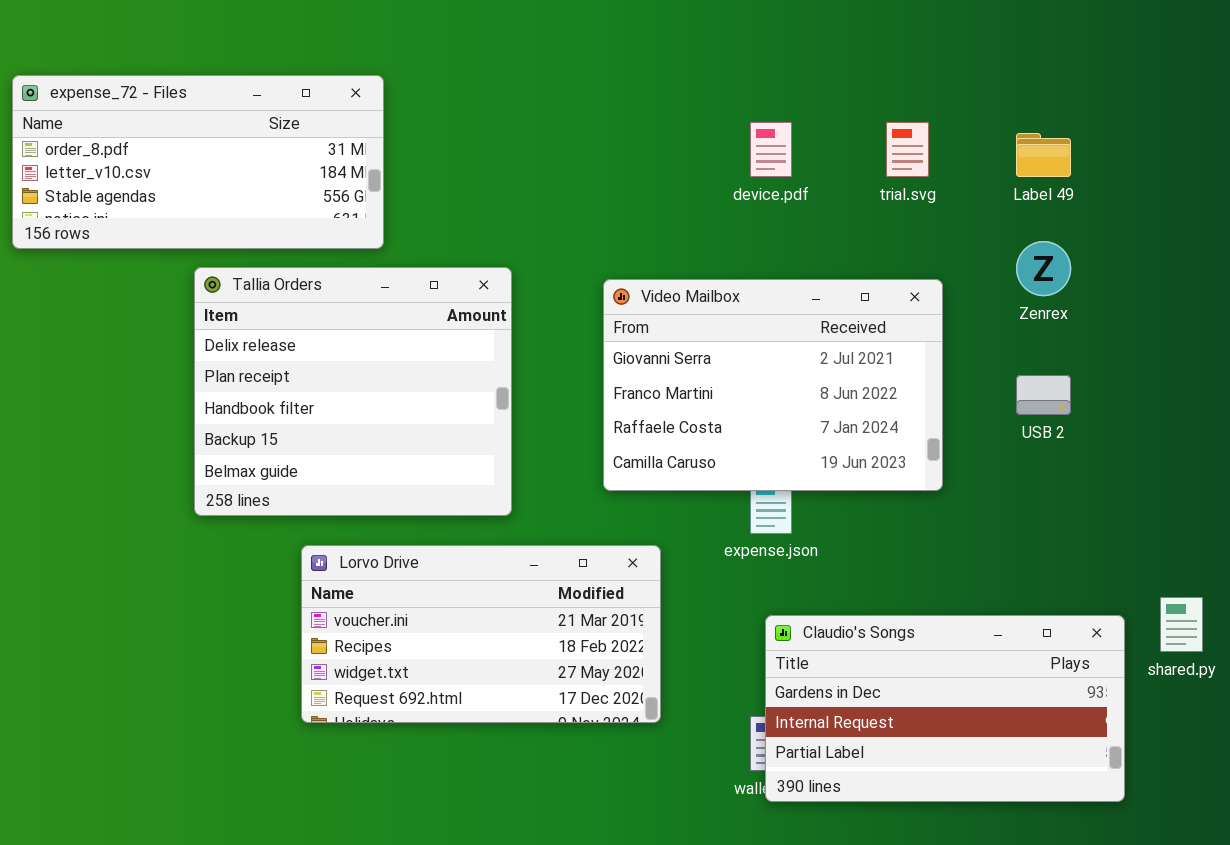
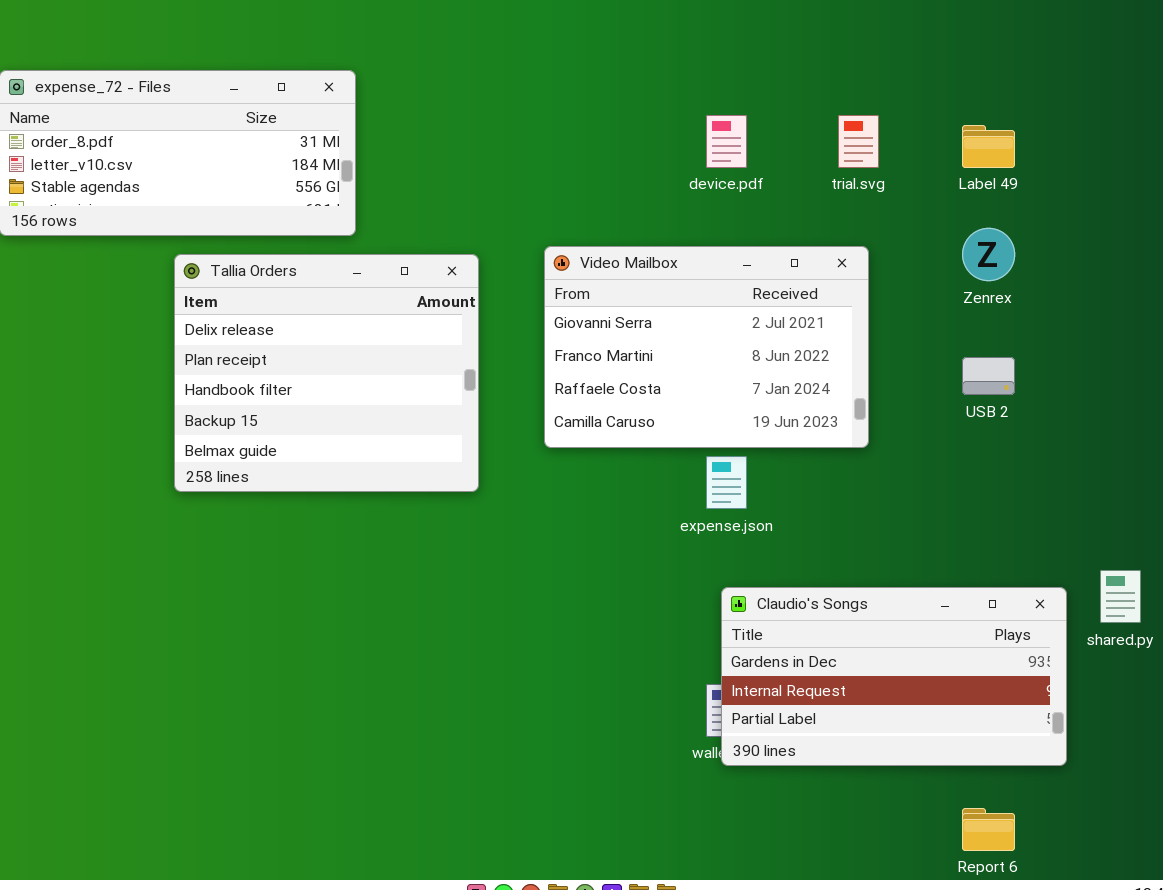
Video Mailbox: [603,279,943,491] -> [544,246,869,448], moved
Lorvo Drive: [301,545,661,723] -> none, closed

